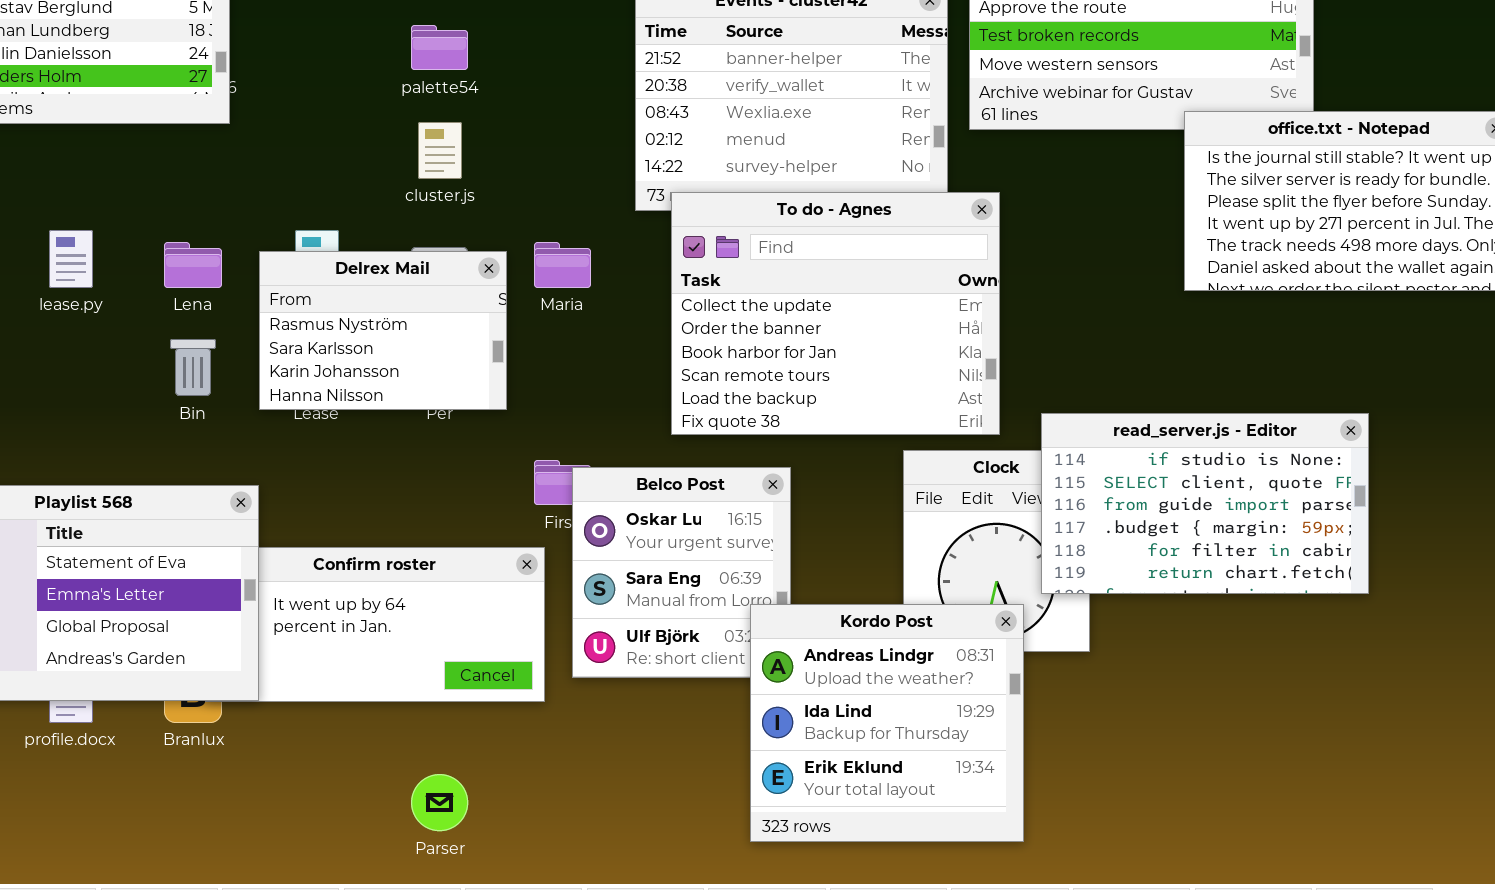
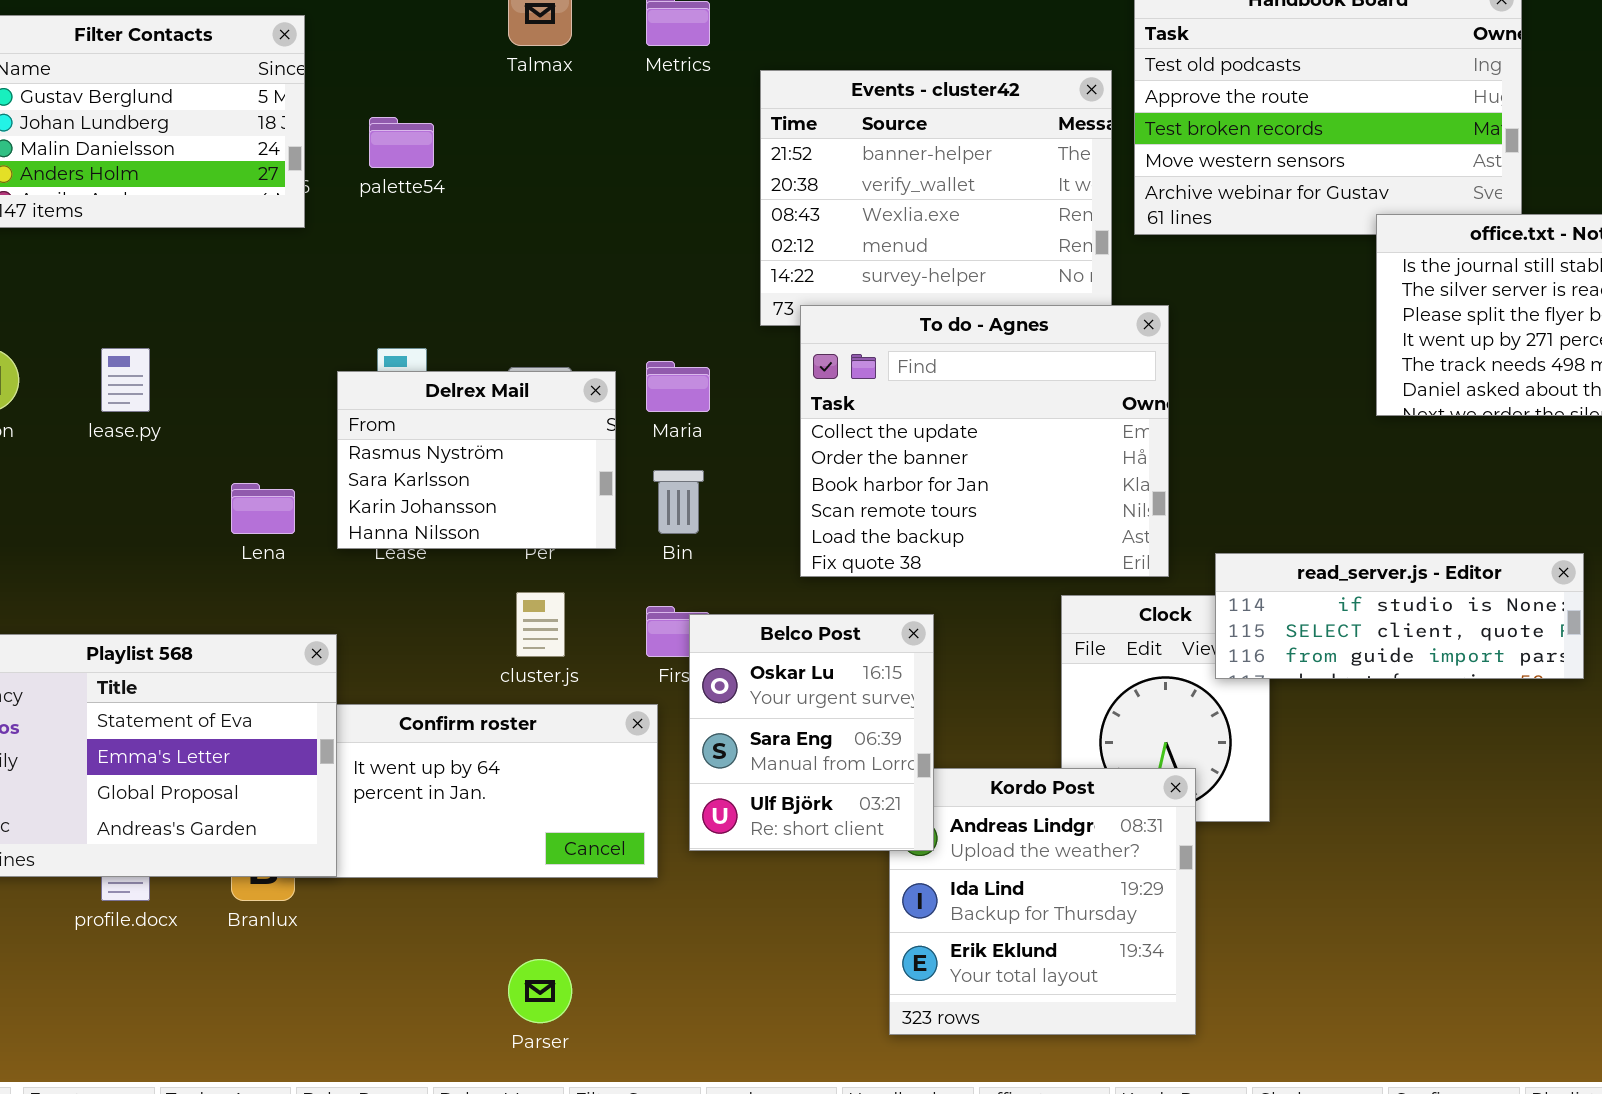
palette54: [411,25,468,70] -> [369,117,434,168], moved
cluster.js: [418,122,462,179] -> [516,592,565,657], moved
Lena: [164,242,222,288] -> [231,483,295,534], moved
Bin: [170,339,216,396] -> [653,470,704,534], moved
read_server.js - Editor: [1041,413,1369,594] -> [1215,553,1584,679], resized
Belco Post: [572,467,791,678] -> [689,614,934,851], raised

